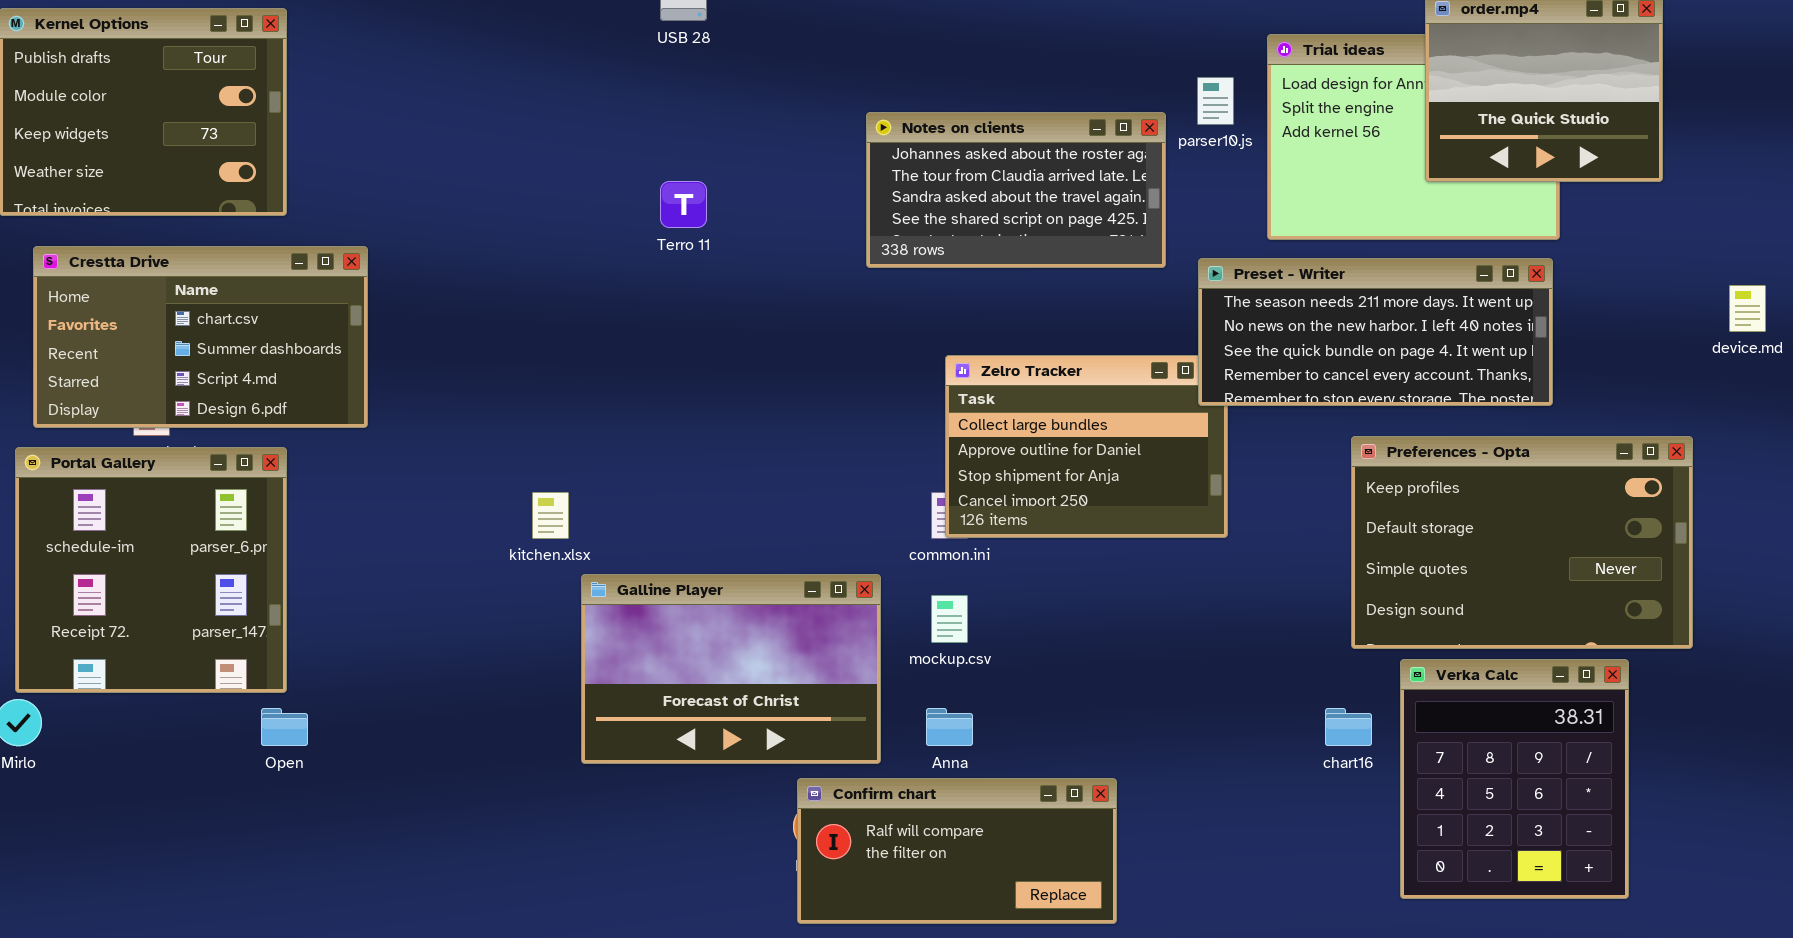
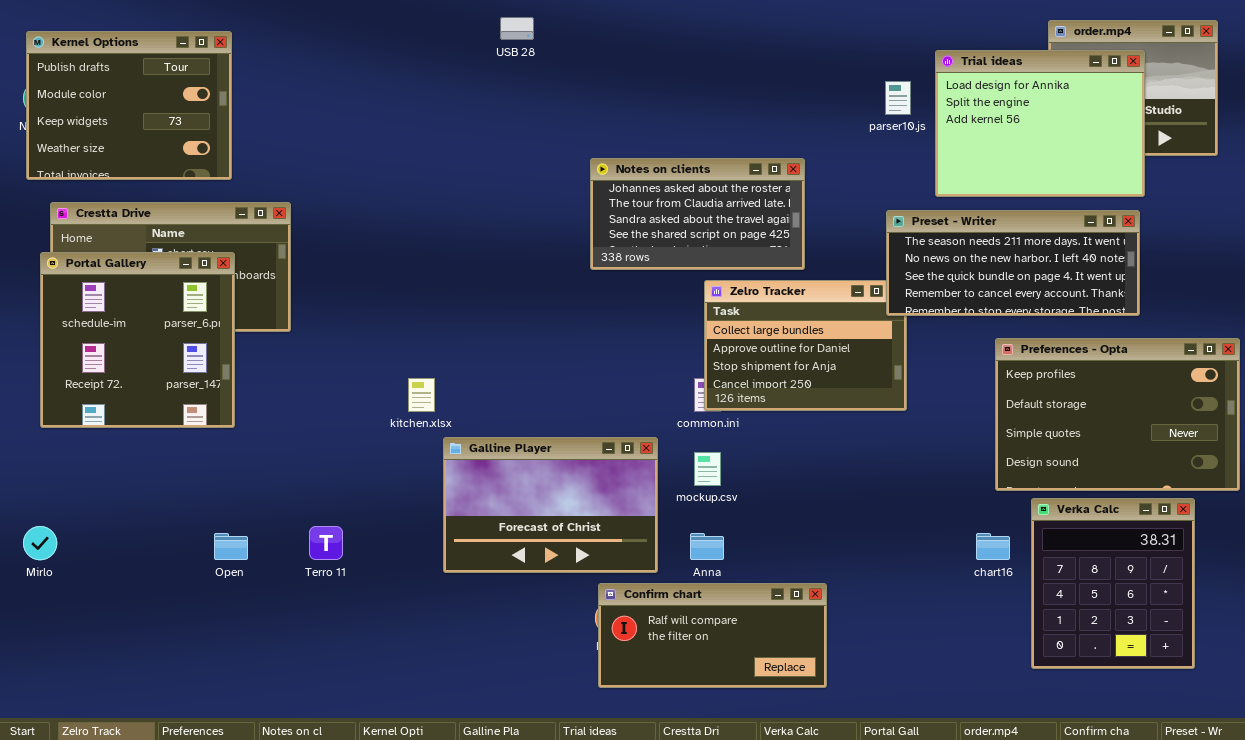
Trial ideas: [1267,34,1560,240] -> [935,50,1145,197], raised
Notes on clients: [866,112,1166,268] -> [590,158,805,270], moved
Terro 11: [660,181,707,228] -> [309,526,343,560], moved
Portal Gallery: [15,447,287,693] -> [40,252,235,428], moved

